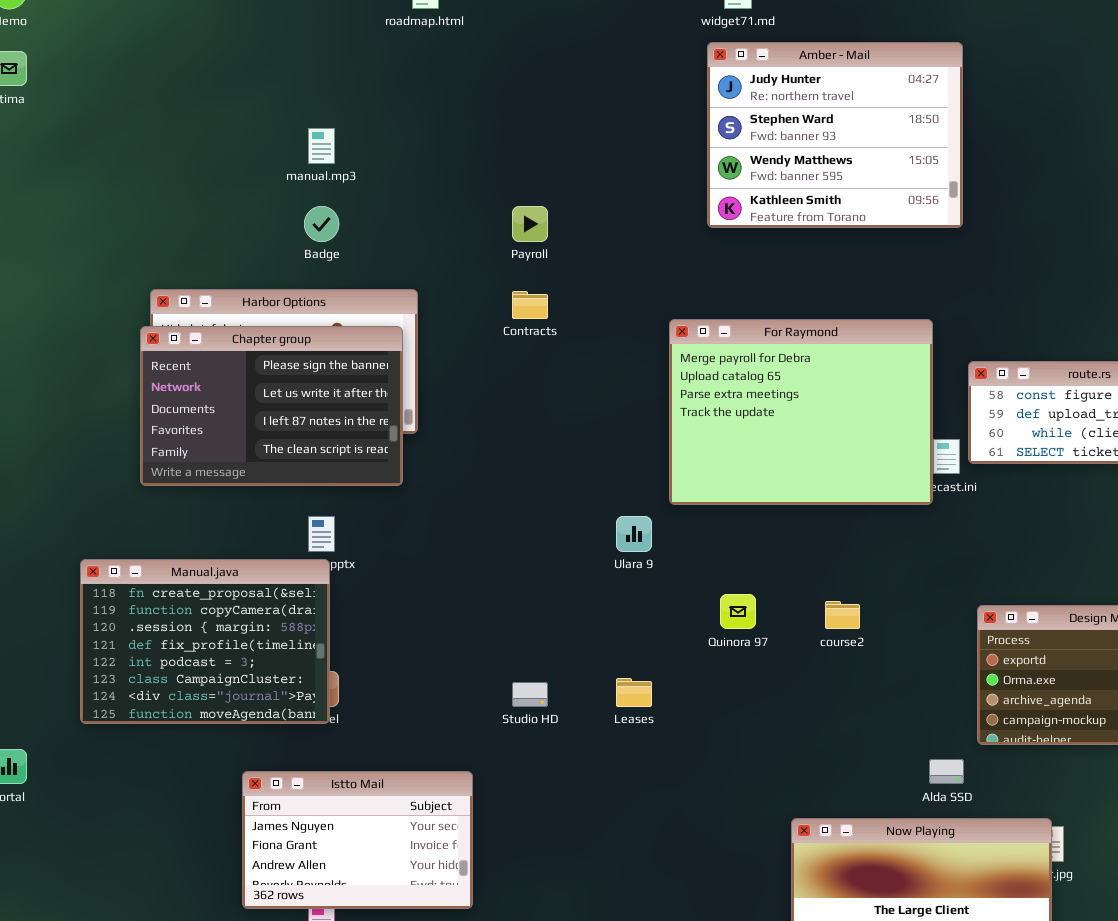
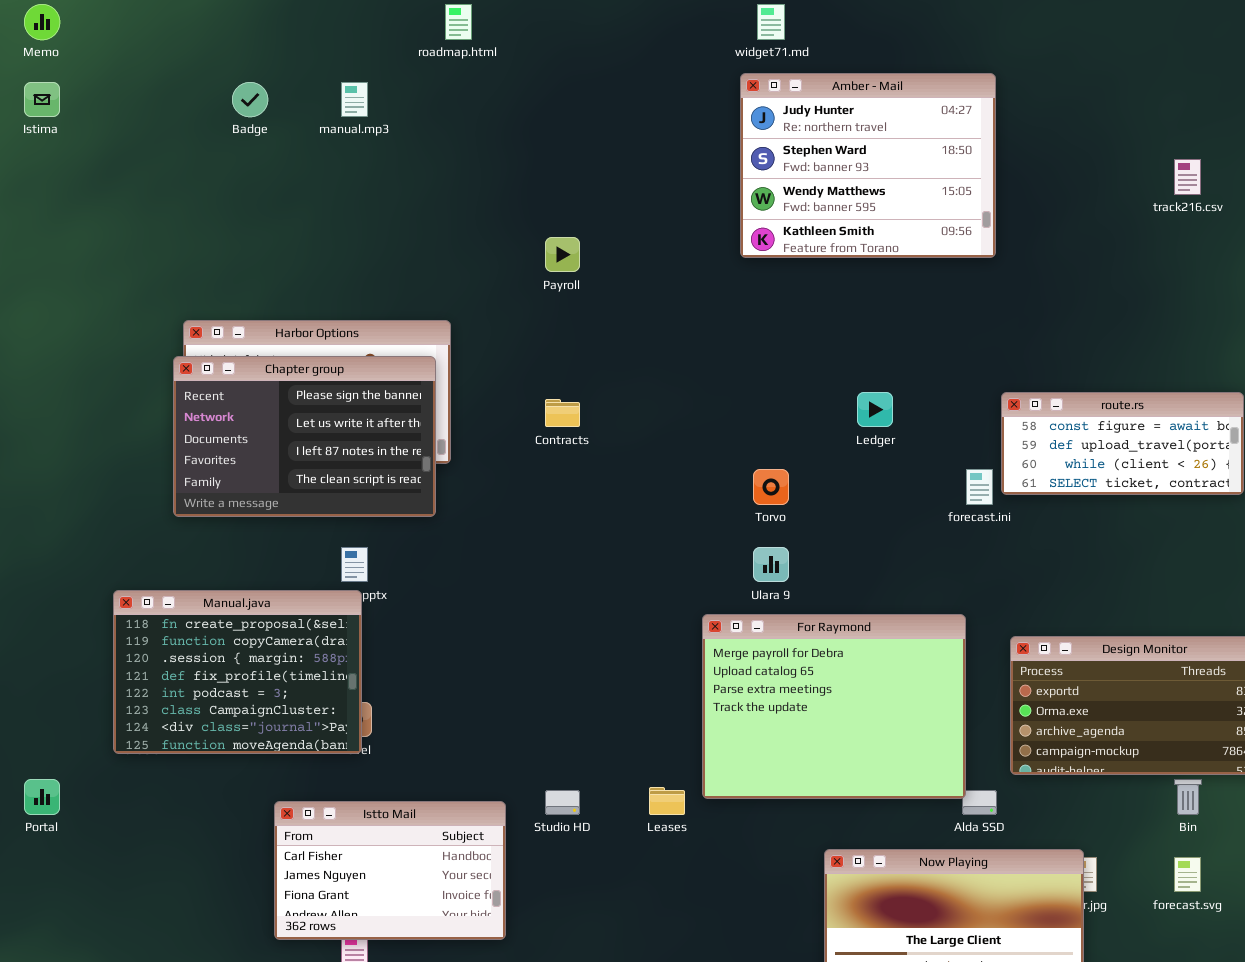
manual.mp3: [308,128,335,164] -> [341,82,368,117], moved
Badge: [304,206,339,242] -> [232,82,268,117], moved
Contracts: [512,291,548,319] -> [545,399,580,427], moved
For Raymond: [669,319,933,505] -> [702,614,966,799], moved
Ulara 9: [616,516,652,552] -> [753,547,789,582], moved
Leases: [616,678,652,707] -> [649,787,685,815], moved
Studio HD: [512,682,548,707] -> [545,790,580,815], moved
Istto Mail: [242,771,473,909] -> [274,801,506,940], scrolled up 1 row

